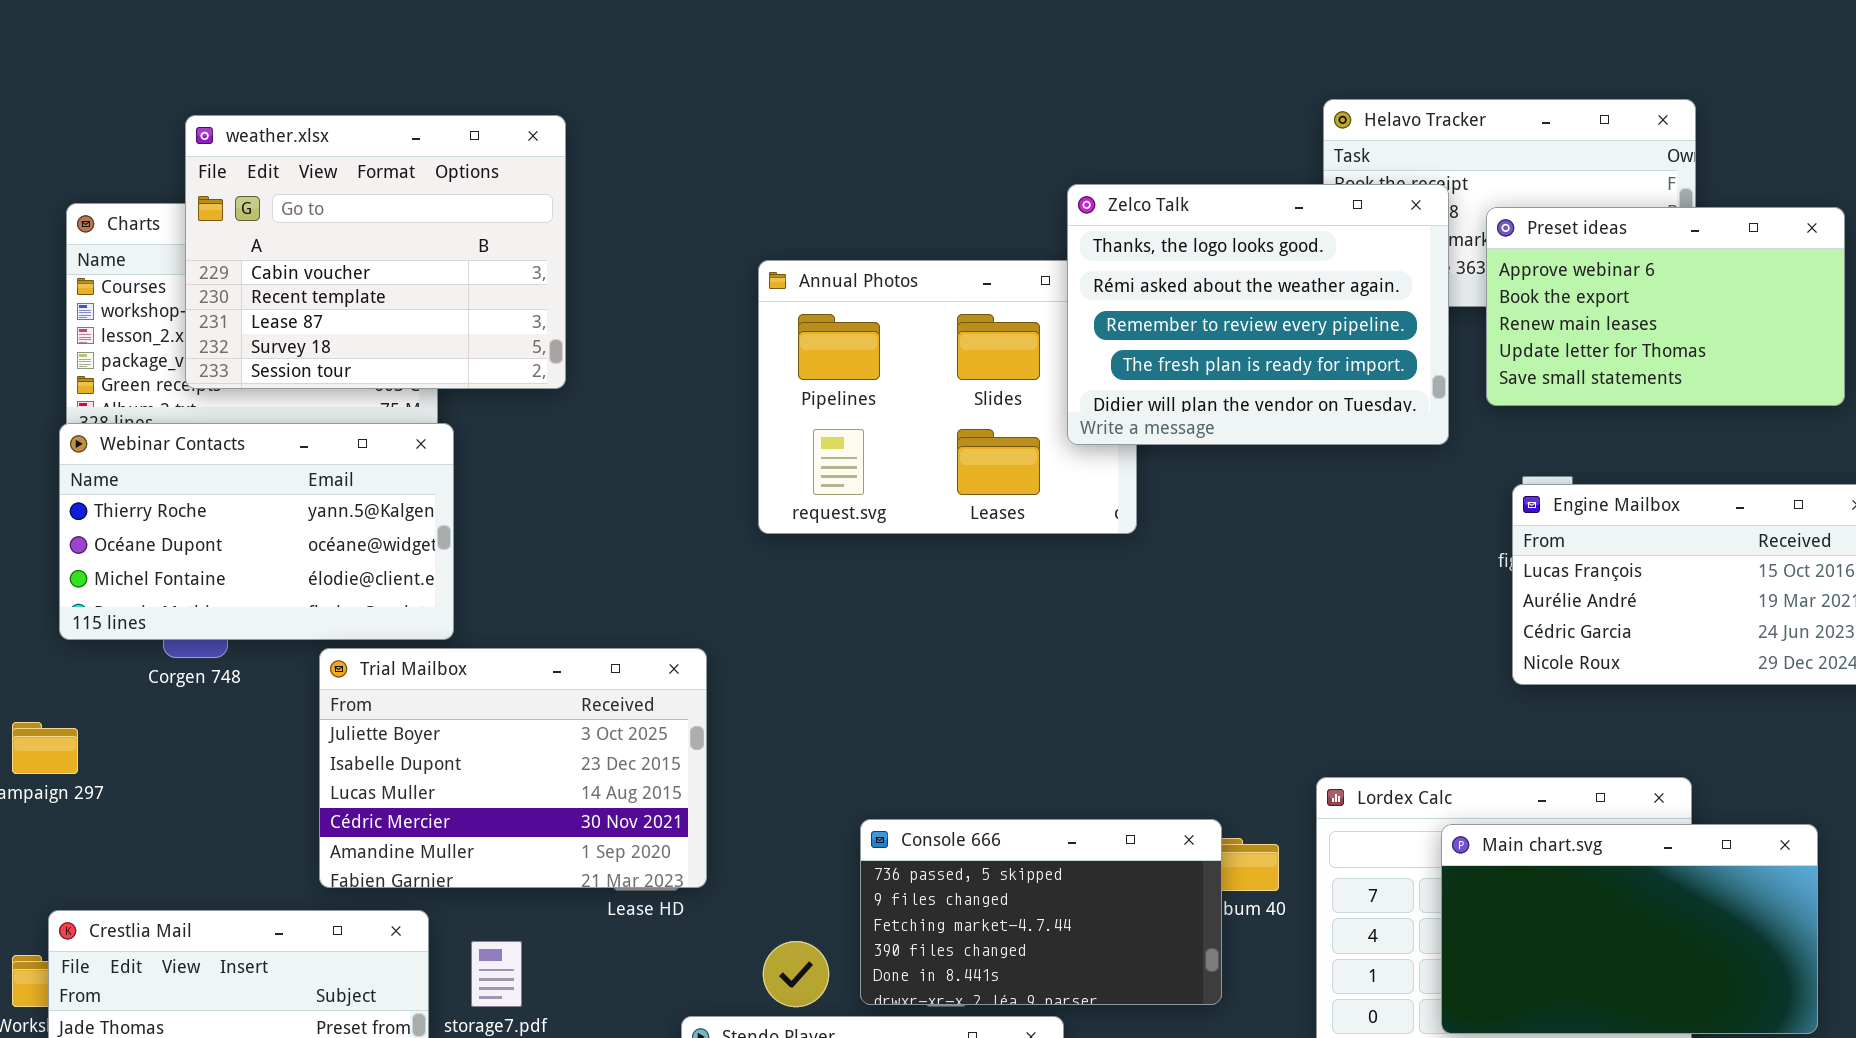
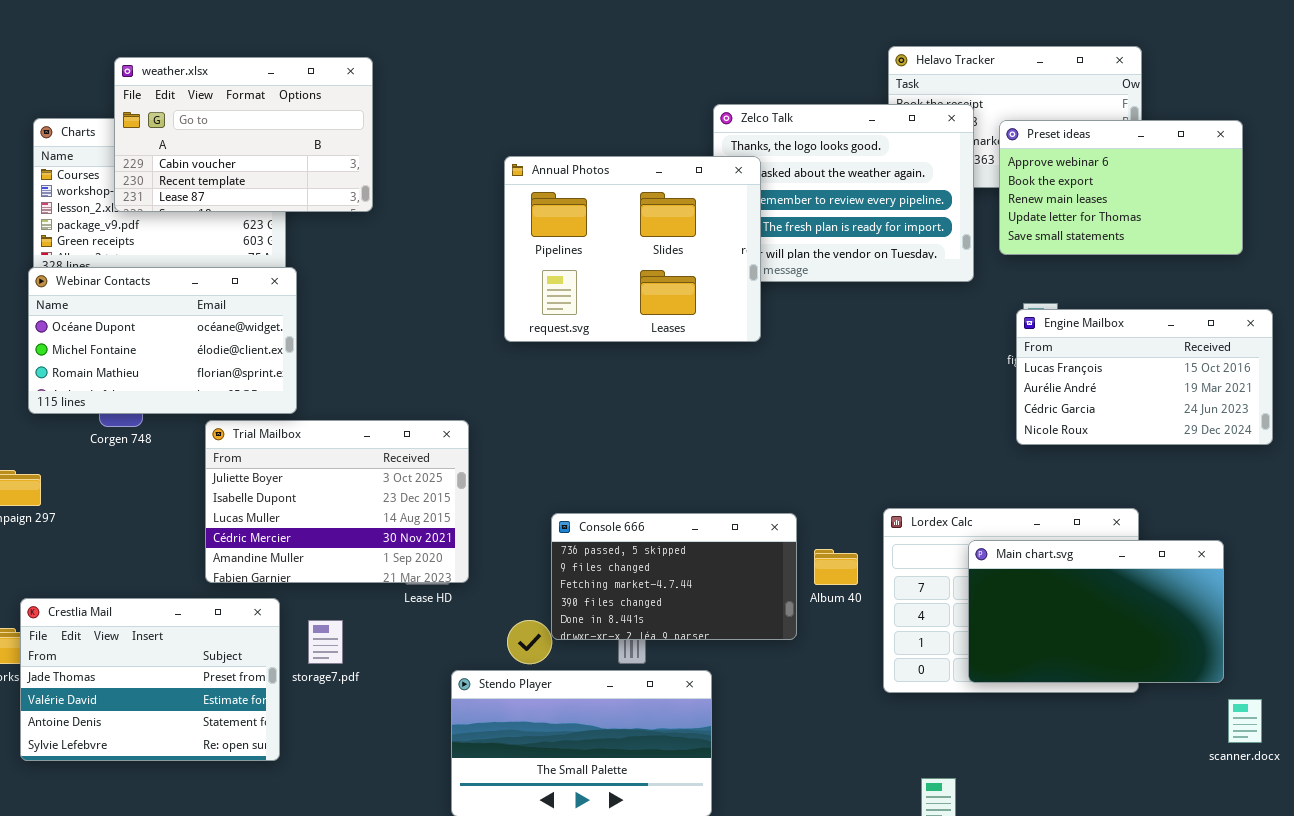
weather.xlsx: [185,115,566,389] -> [114,57,373,212], resized
Annual Photos: [758,260,1137,534] -> [504,156,761,342], raised
Webinar Contacts: [59,423,454,640] -> [28,267,297,414], scrolled down 1 row
Console 666: [860,819,1222,1005] -> [551,513,797,640], moved

